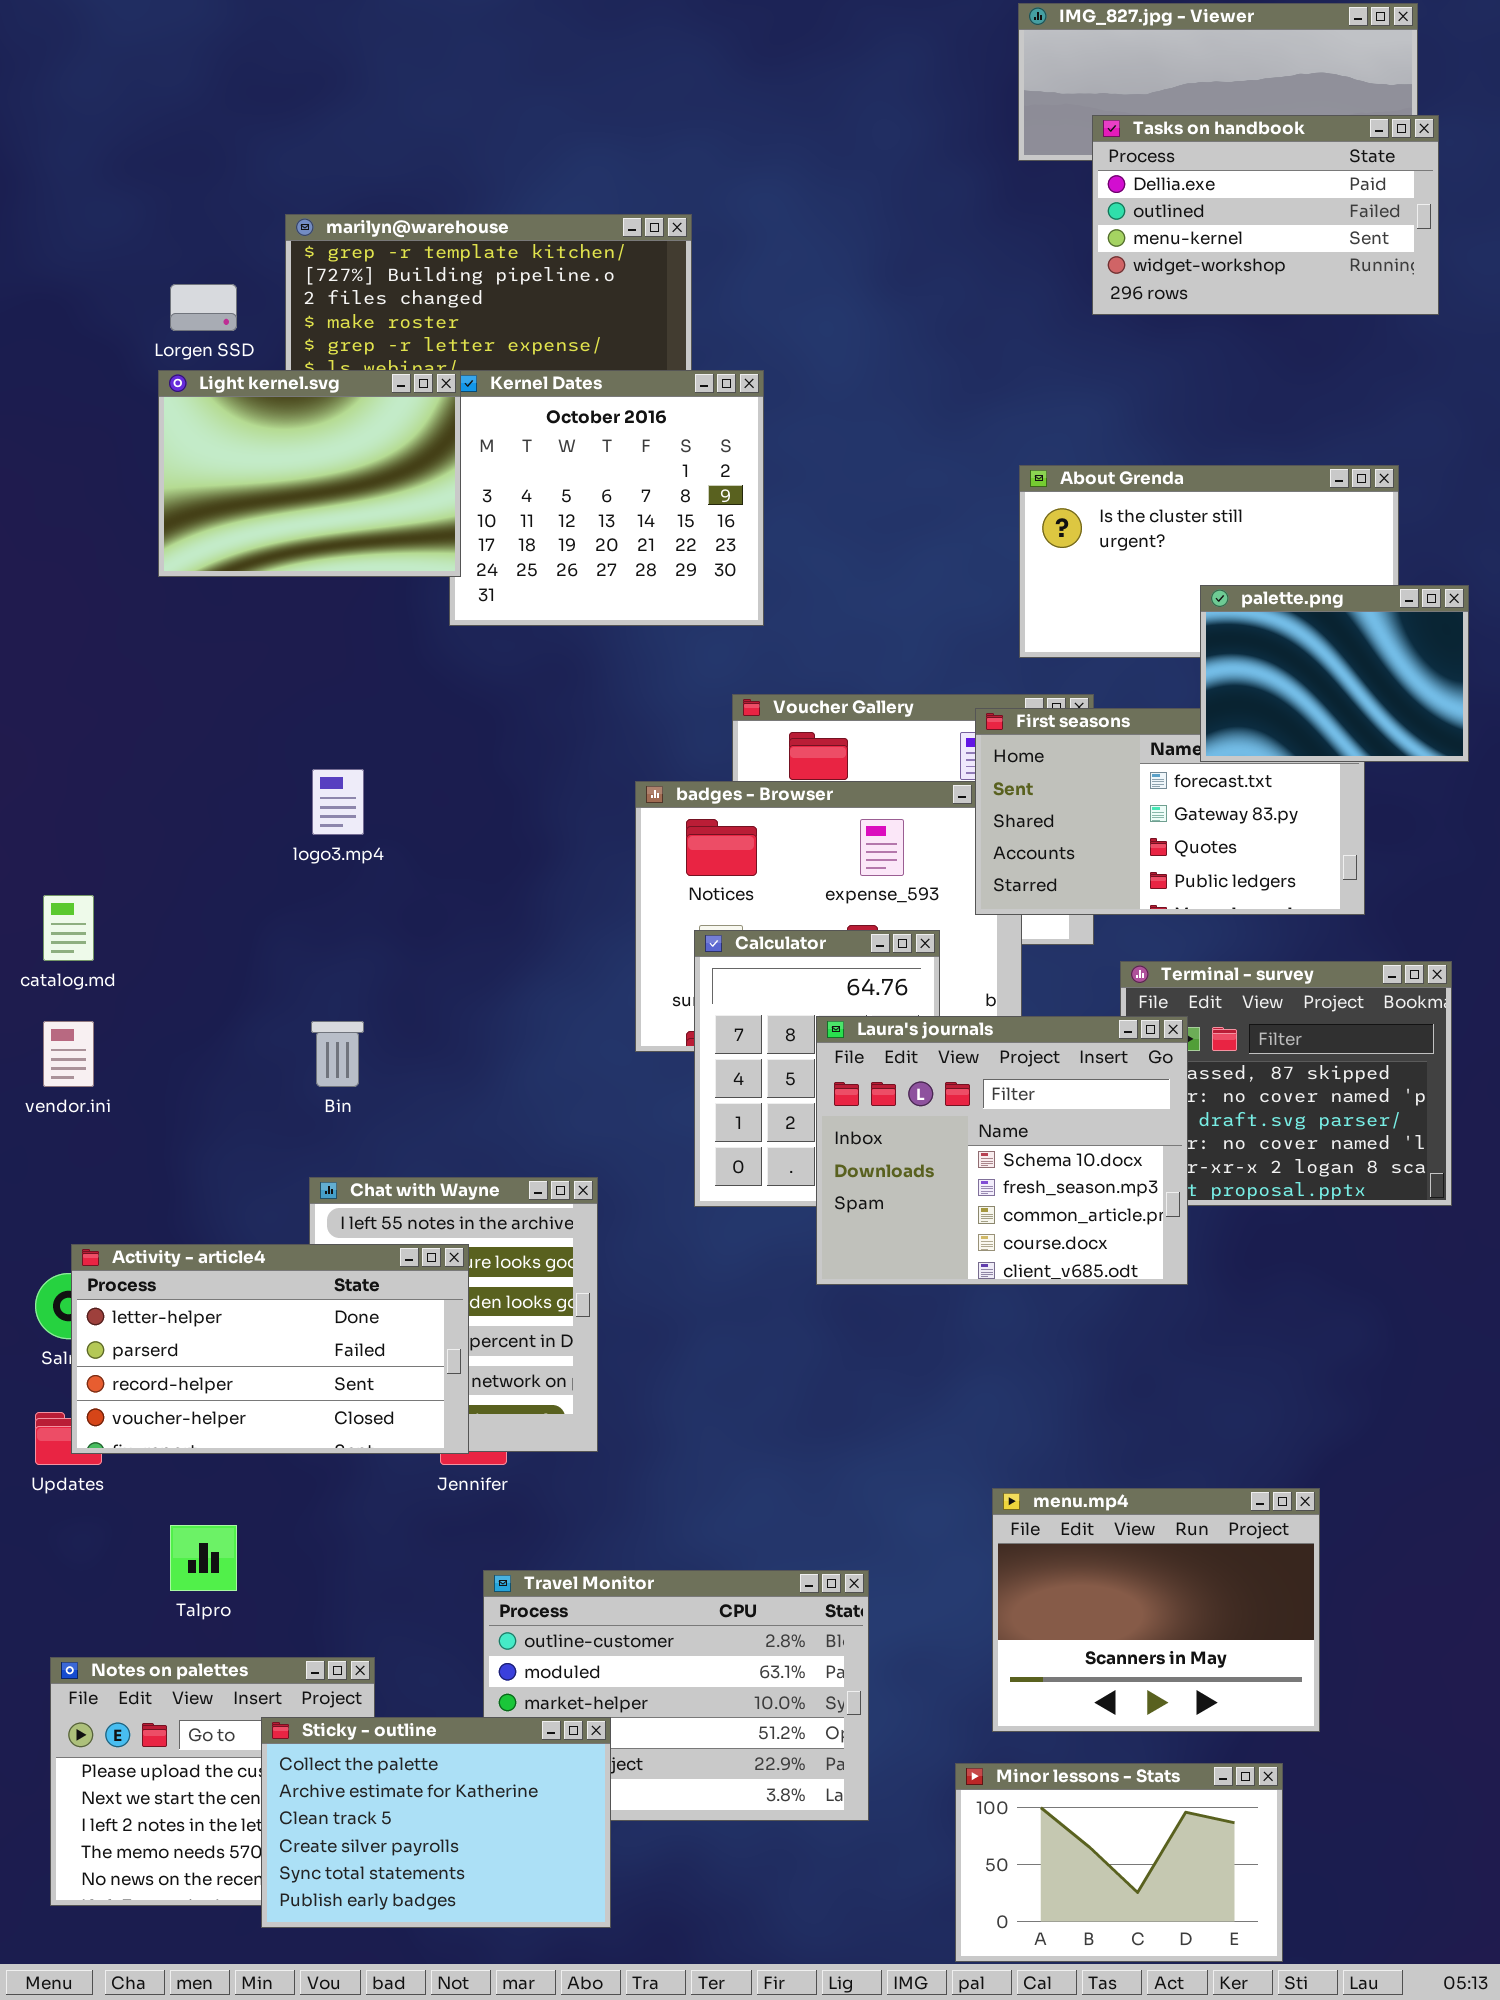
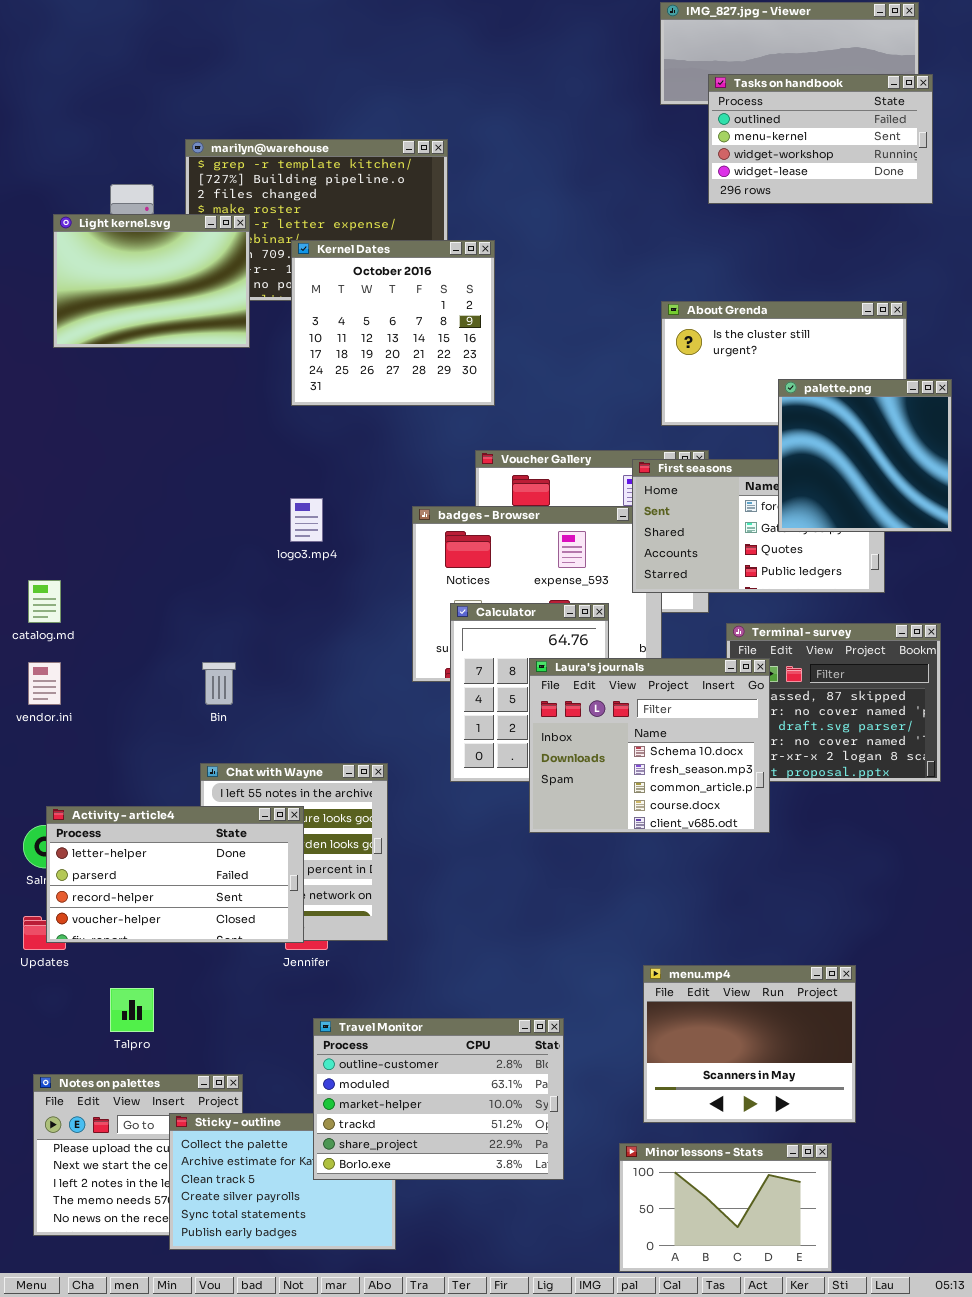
Tasks on handbook: [1092,115,1439,315] -> [708,74,933,204], scrolled down 1 row
Light kernel.svg: [158,370,461,577] -> [53,214,250,348], moved
palette.png: [1200,585,1469,762] -> [778,379,952,532], resized
logo3.mp4: [312,769,364,835] -> [290,498,323,542], moved
Travel Monitor: [483,1570,869,1821] -> [313,1018,564,1180], raised

